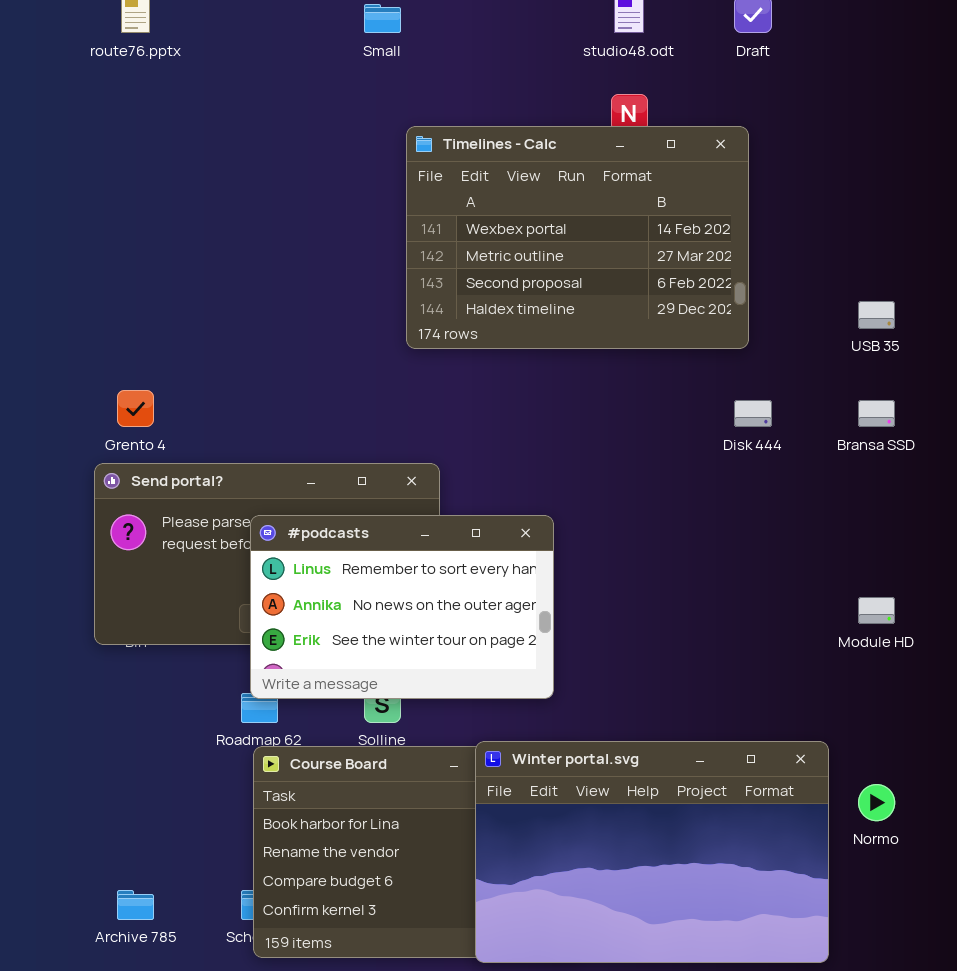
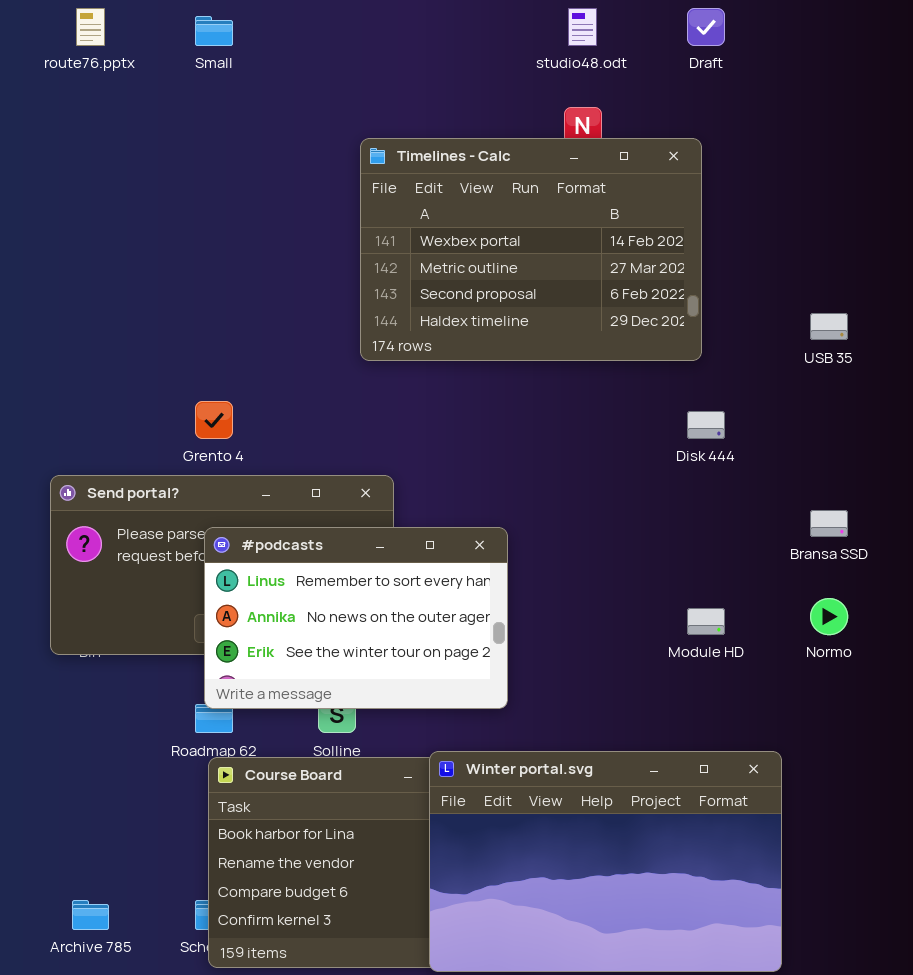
Small: [364,4,401,33] -> [195,16,233,46], moved
Grento 4: [117,390,154,427] -> [195,401,233,439], moved
Bransa SSD: [858,400,895,427] -> [810,510,848,537], moved
Module HD: [858,597,895,624] -> [687,608,725,635], moved
Normo: [858,784,895,821] -> [810,598,848,635], moved

